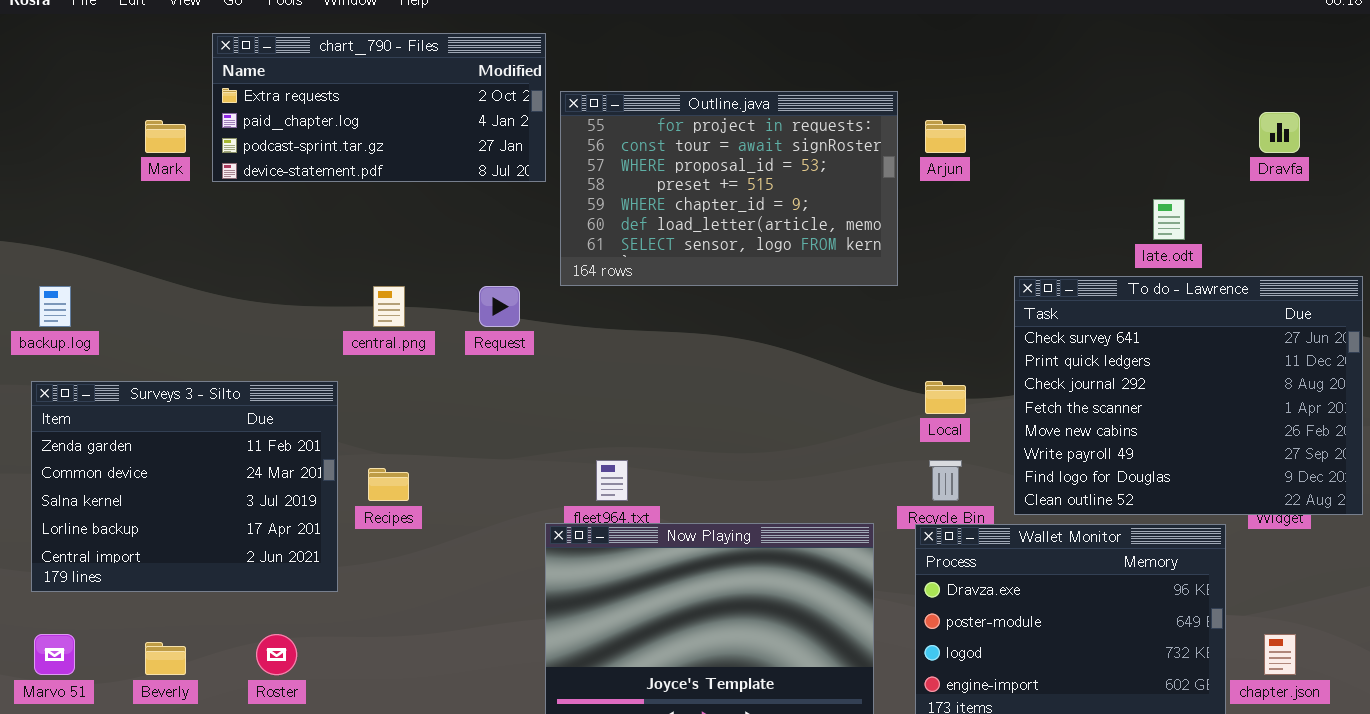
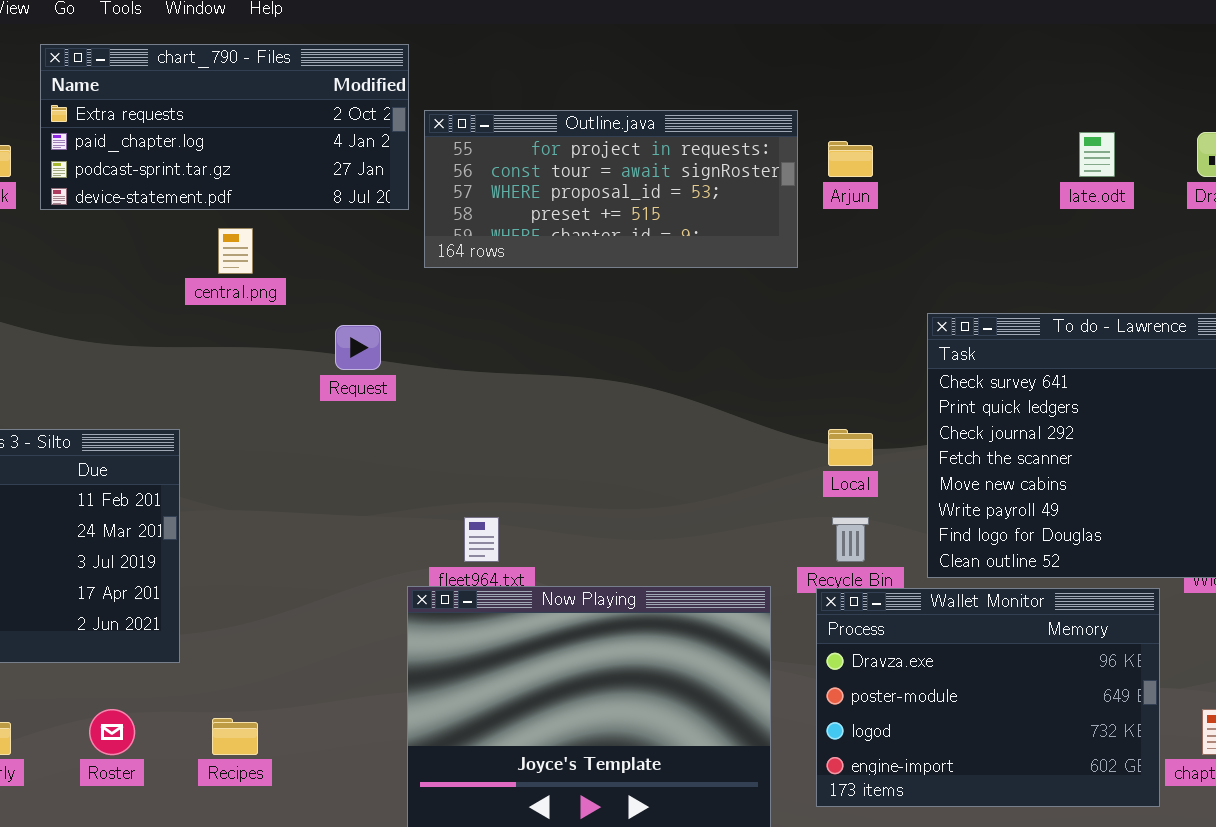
Outline.java: [560,91,898,286] -> [424,110,798,268], resized
late.odt: [1153,199,1185,240] -> [1079,132,1115,177], moved
central.png: [373,286,405,327] -> [218,228,253,274], moved
Recipes: [368,468,409,501] -> [212,718,258,755], moved

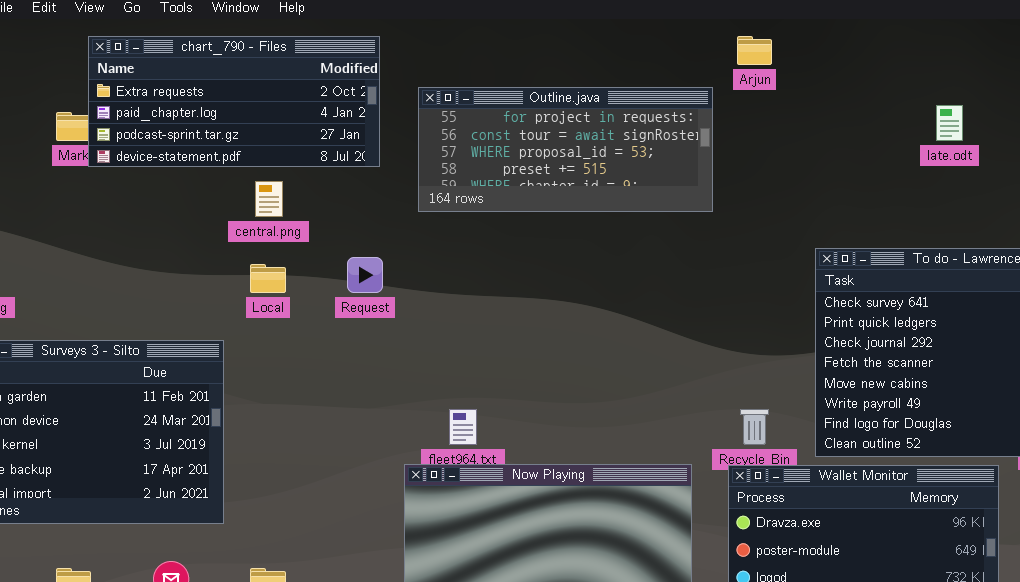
chart_790 - Files: [40,44,409,210] -> [88,36,380,167], moved
Arjun: [828,141,873,177] -> [737,36,772,65], moved
Local: [828,429,873,466] -> [250,264,286,293], moved

